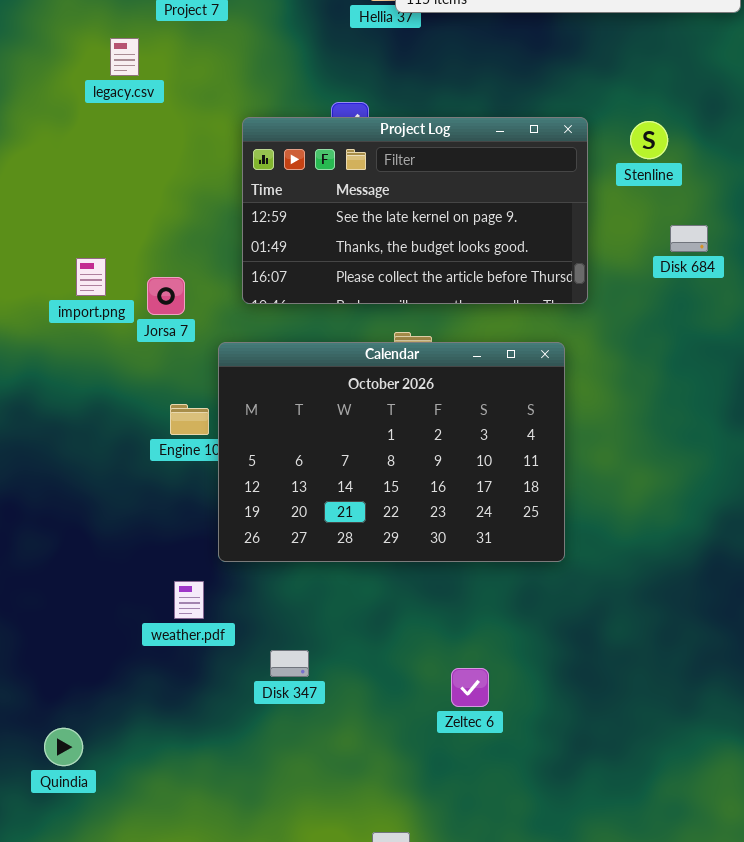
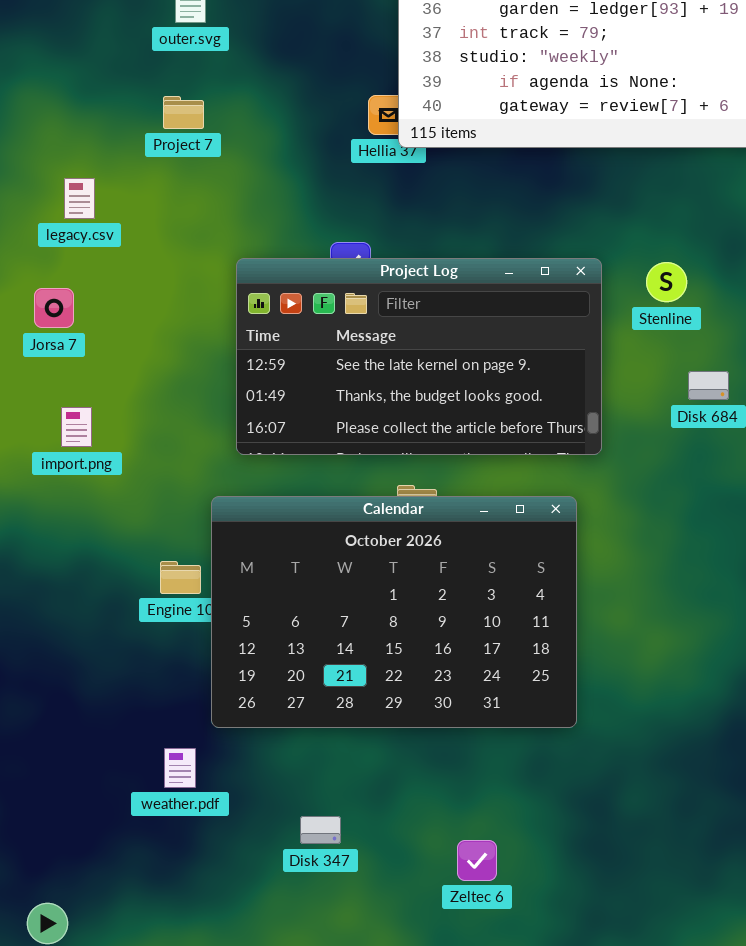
legacy.csv: [110,38,139,76] -> [64,178,95,219], moved
Jorsa 7: [147,277,185,315] -> [34,288,74,328], moved
Disk 347: [270,650,309,677] -> [300,816,341,844], moved

